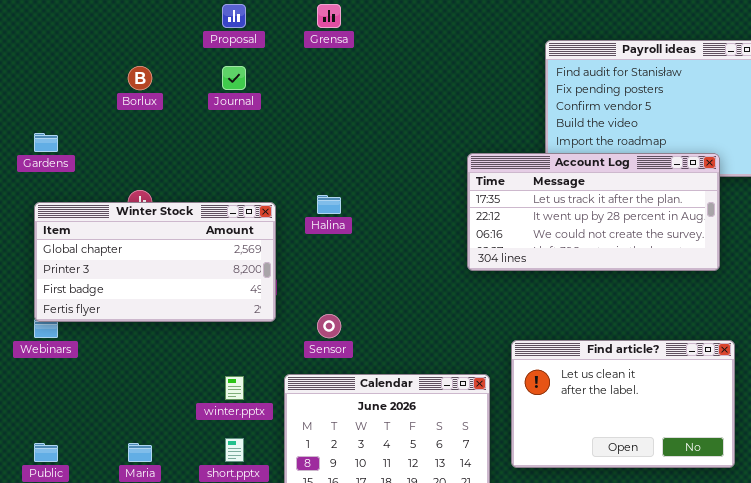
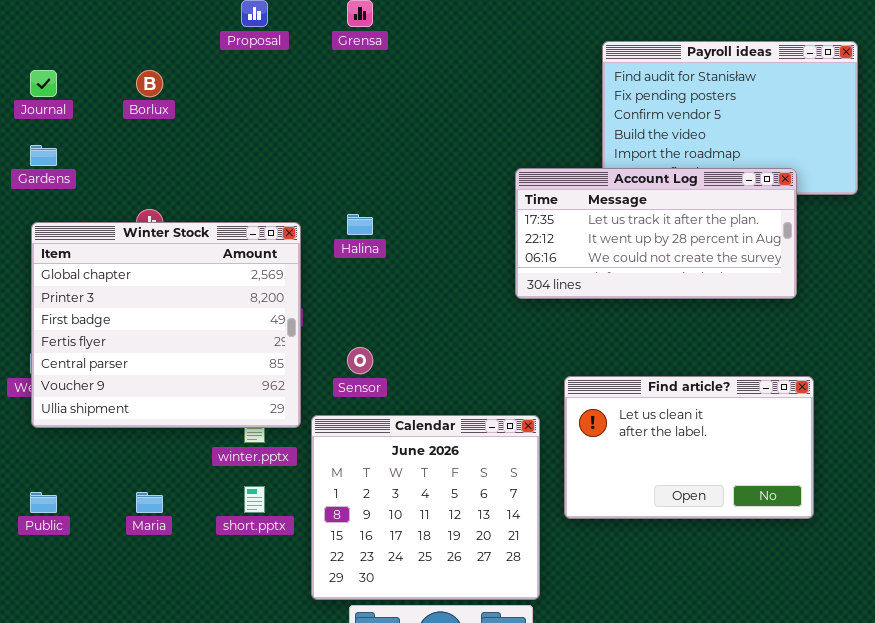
Journal: [222,66,246,90] -> [30,70,57,97], moved
Winter Stock: [34,202,276,322] -> [31,222,301,428], resized

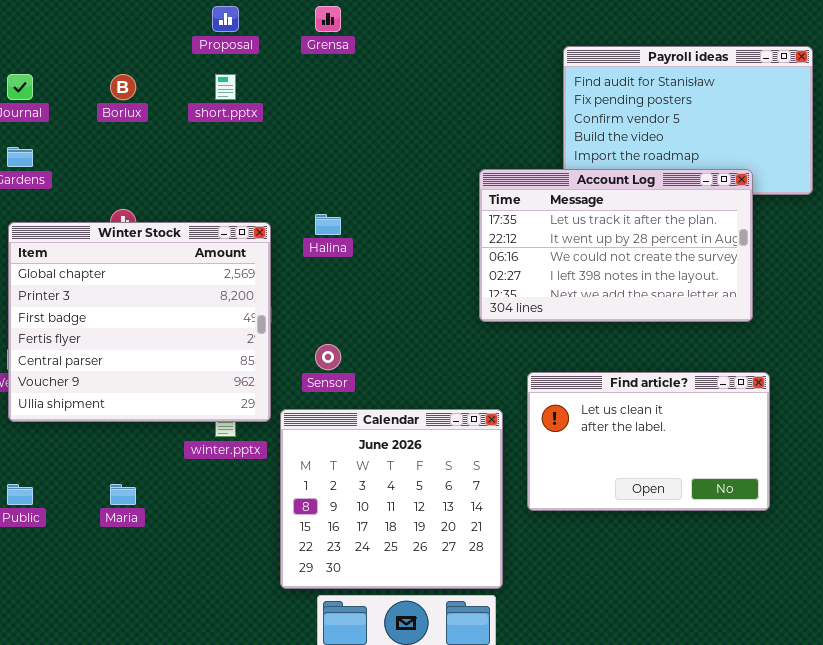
Account Log: [515,168,797,299] -> [479,169,753,322], resized
short.pptx: [244,486,265,513] -> [215,74,236,100], moved

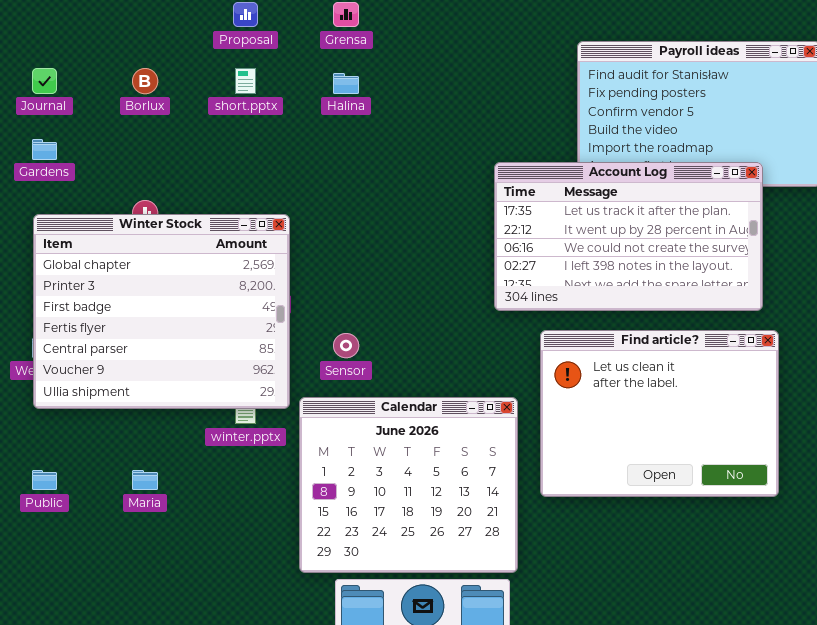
Halina: [315,214,341,235] -> [333,73,359,94], moved
Find article?: [527,372,770,511] -> [540,330,779,497], resized

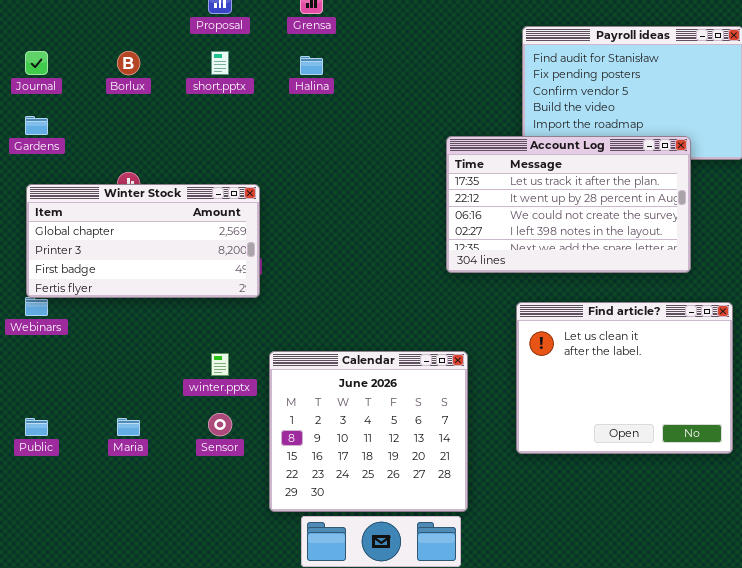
Winter Stock: [33,214,290,409] -> [26,184,260,298], resized
Find article?: [540,330,779,497] -> [516,302,733,454], moved
Sensor: [333,333,359,358] -> [208,413,232,436], moved

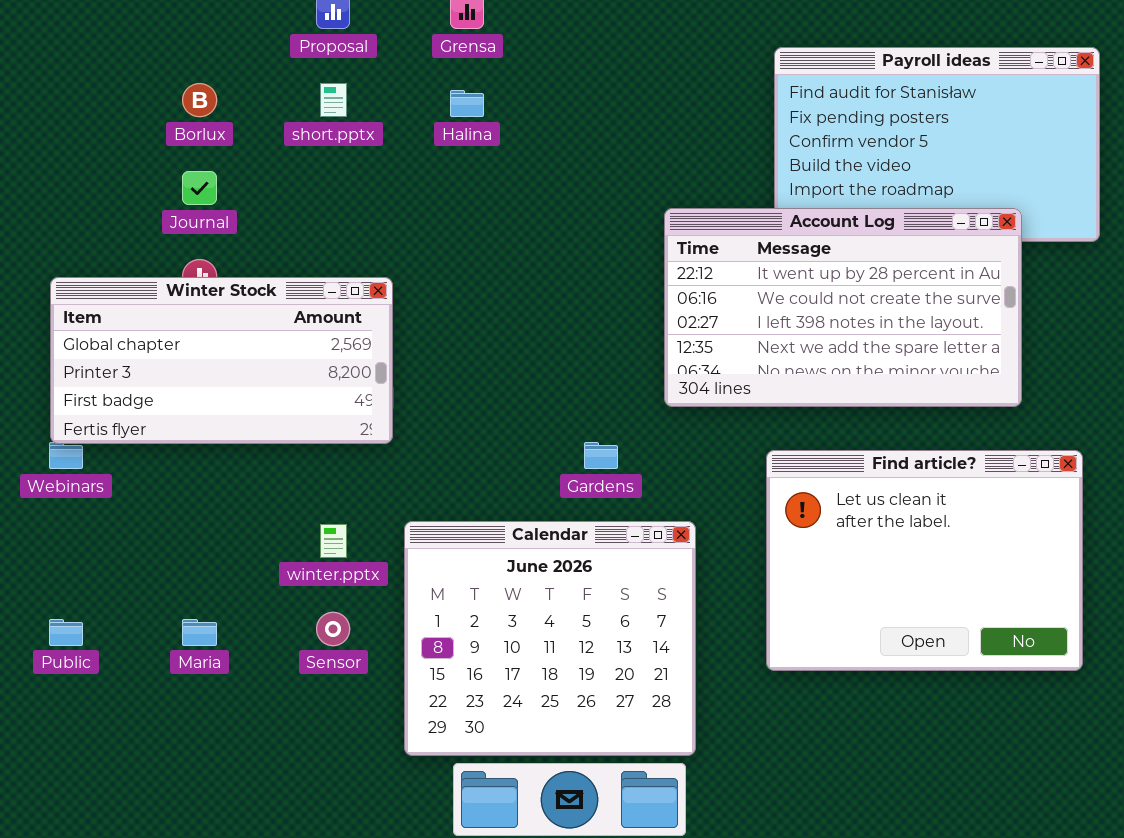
Journal: [25,51,48,75] -> [182,171,217,205], moved
Gardens: [25,116,48,135] -> [584,442,618,469], moved
Account Log: [446,136,691,273] -> [664,208,1022,407], scrolled down 1 row

